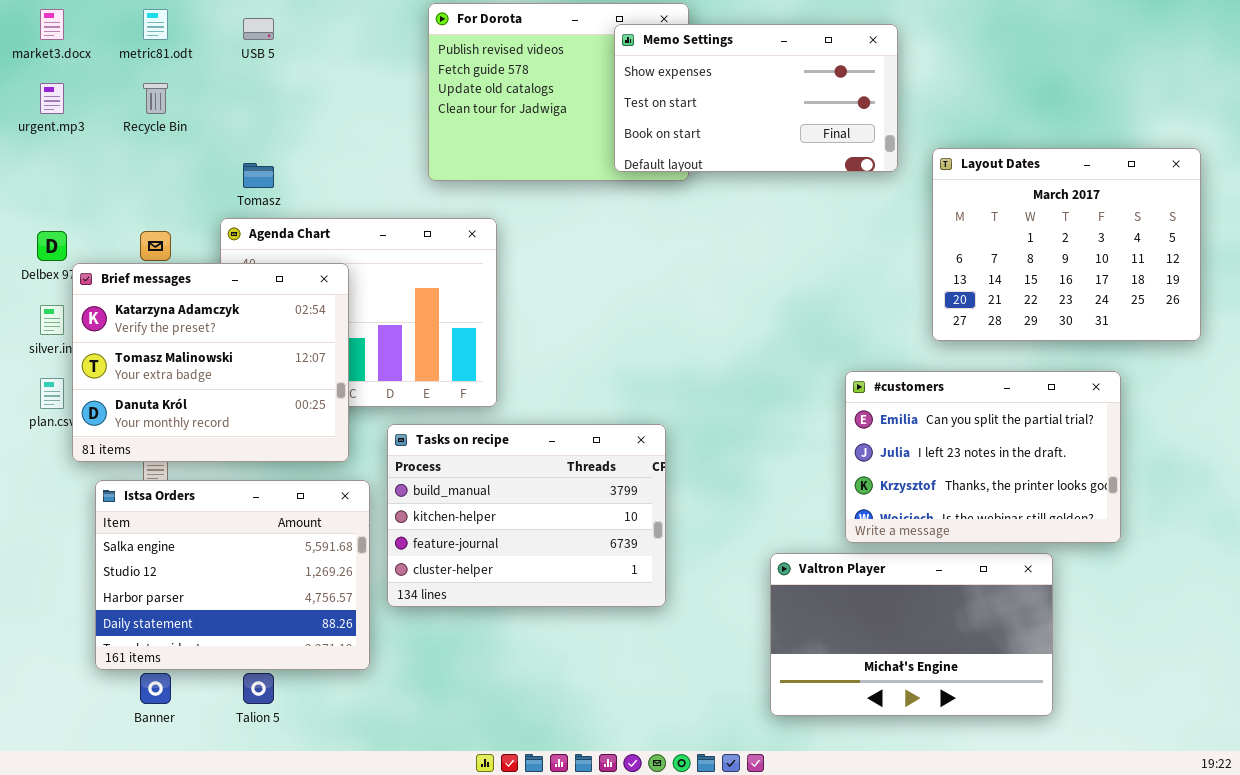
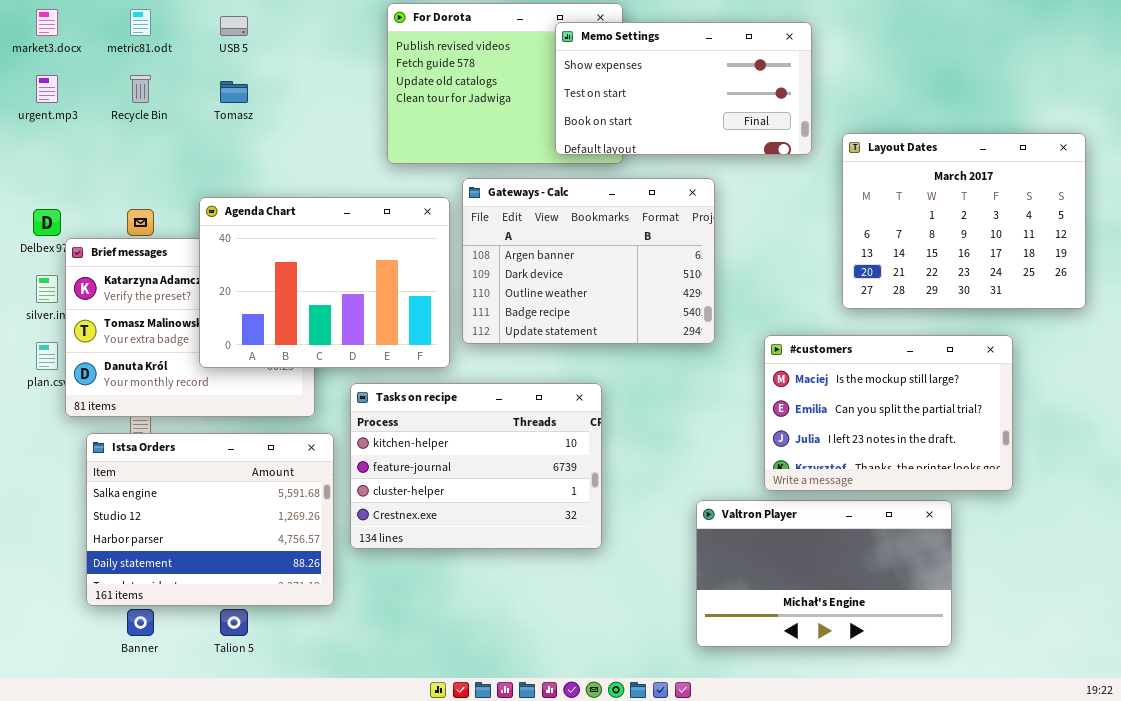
Tomasz: [243,163,274,188] -> [220,81,248,103], moved
Gateways - Calc: none -> [462,178,715,344], opened
Agenda Chart: [220,218,497,407] -> [199,197,450,368], raised
#customers: [845,371,1121,543] -> [764,335,1013,491], scrolled up 1 row
Tasks on recipe: [387,424,666,607] -> [350,383,602,549], scrolled down 1 row

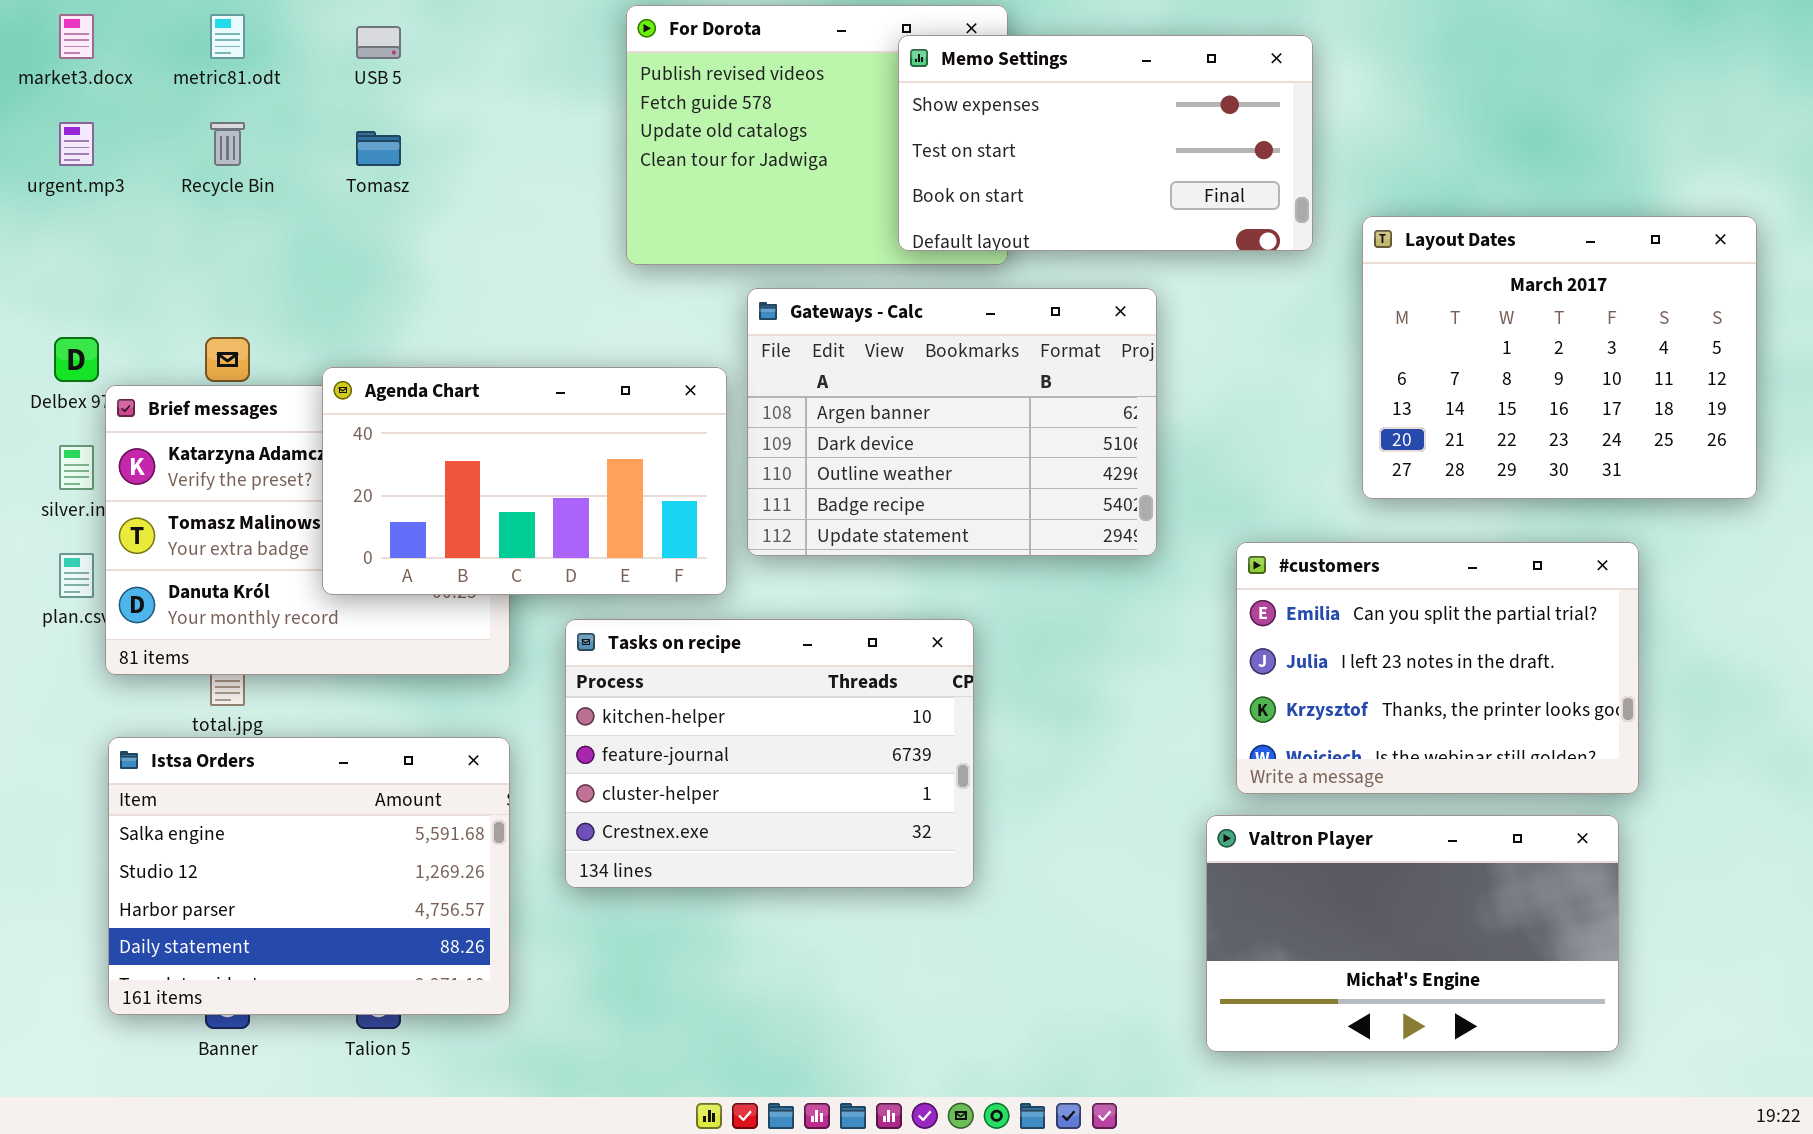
Agenda Chart: [199,197,450,368] -> [322,367,727,595], resized
#customers: [764,335,1013,491] -> [1236,542,1639,794], scrolled down 1 row
Istsa Orders: [86,433,334,606] -> [108,737,510,1015], moved
Valtron Player: [696,500,952,647] -> [1206,815,1619,1052], moved

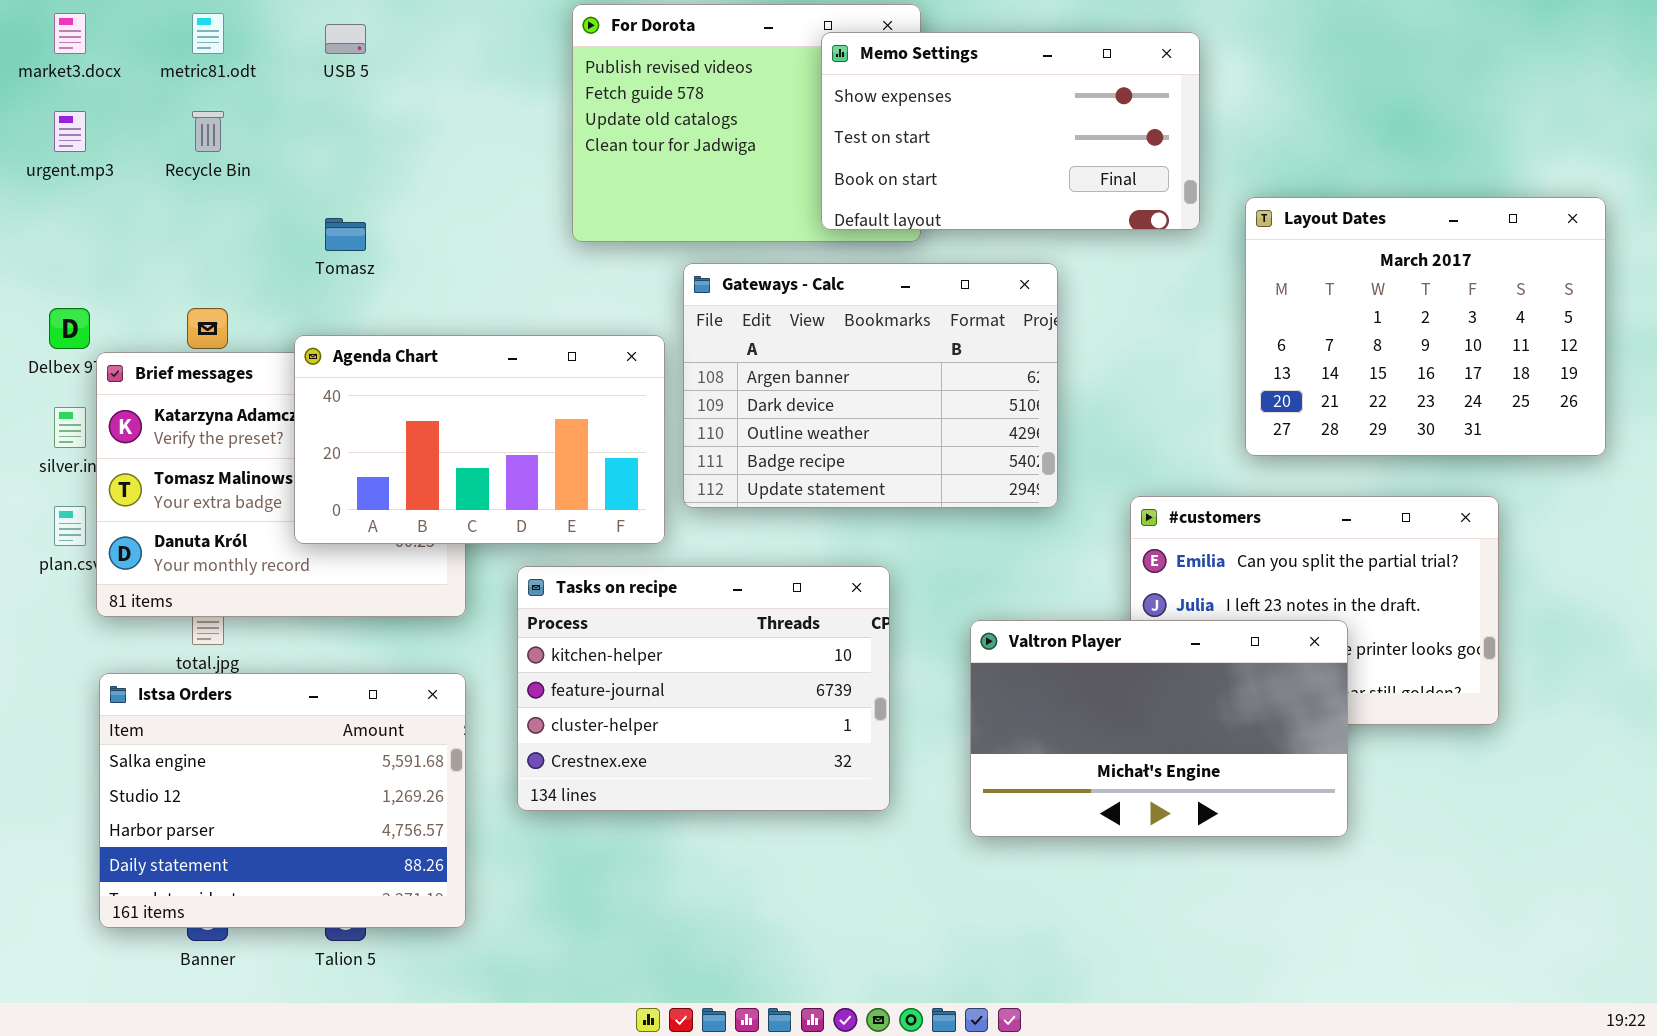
Tomasz: [356,131,401,166] -> [325,218,366,251], moved
Valtron Player: [1206,815,1619,1052] -> [970,620,1348,837], moved

